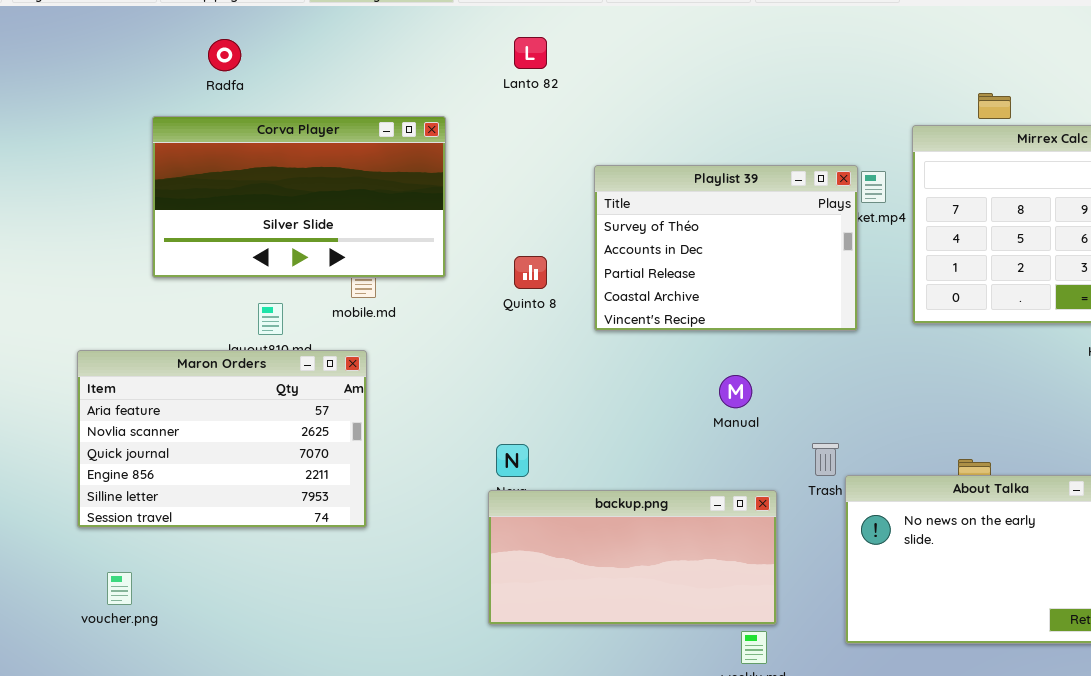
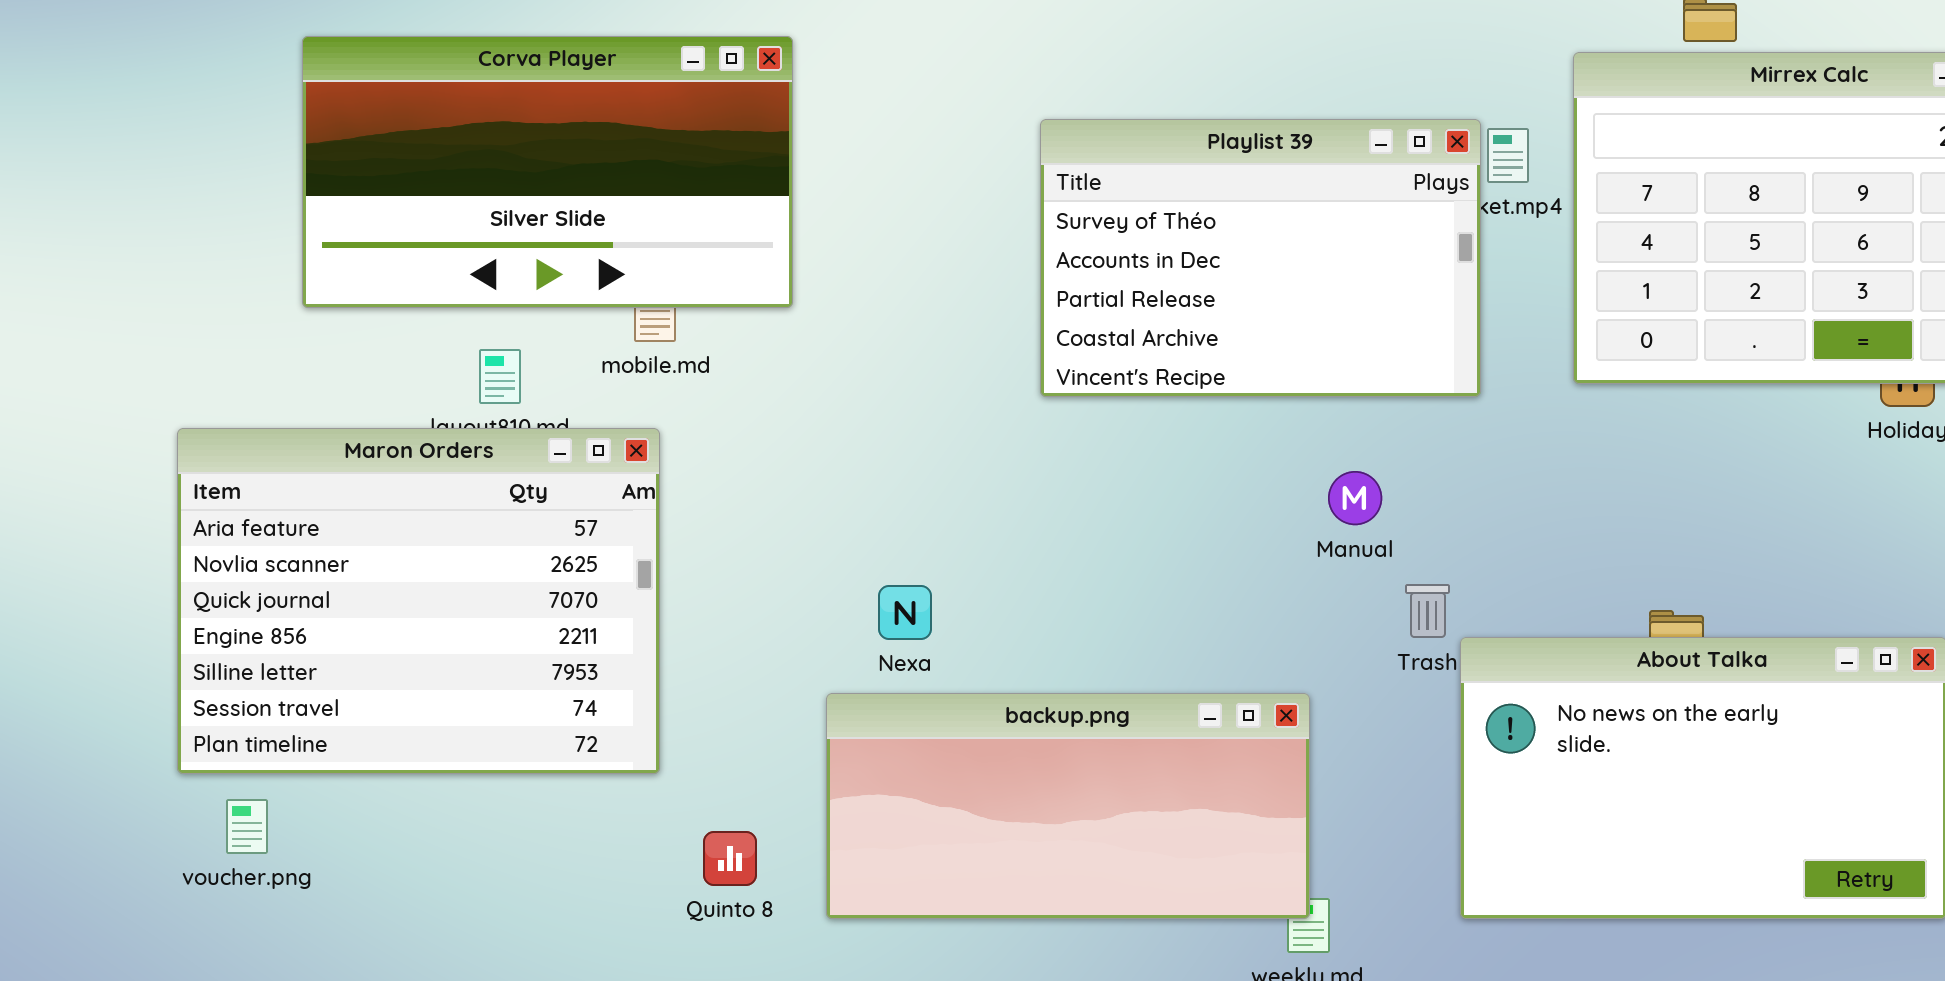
Quinto 8: [514,256,547,289] -> [703,831,757,886], moved
Maron Orders: [77,350,367,528] -> [177,428,660,774], resized
Manual: [719,375,752,408] -> [1328,471,1382,525], moved
backup.png: [488,490,777,625] -> [826,693,1310,919], moved

